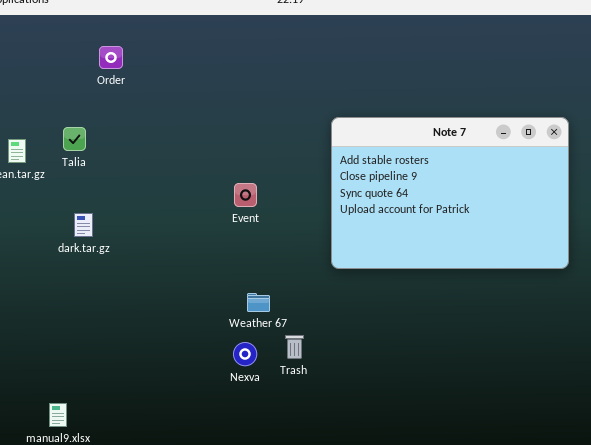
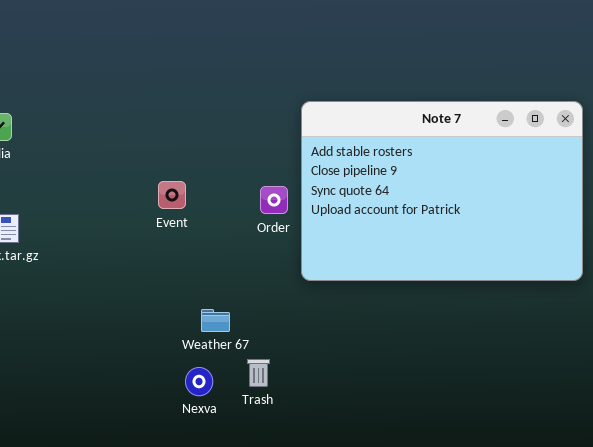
Order: [99,46,123,69] -> [260,186,288,214], moved
Event: [234,183,257,207] -> [158,181,186,209], moved

